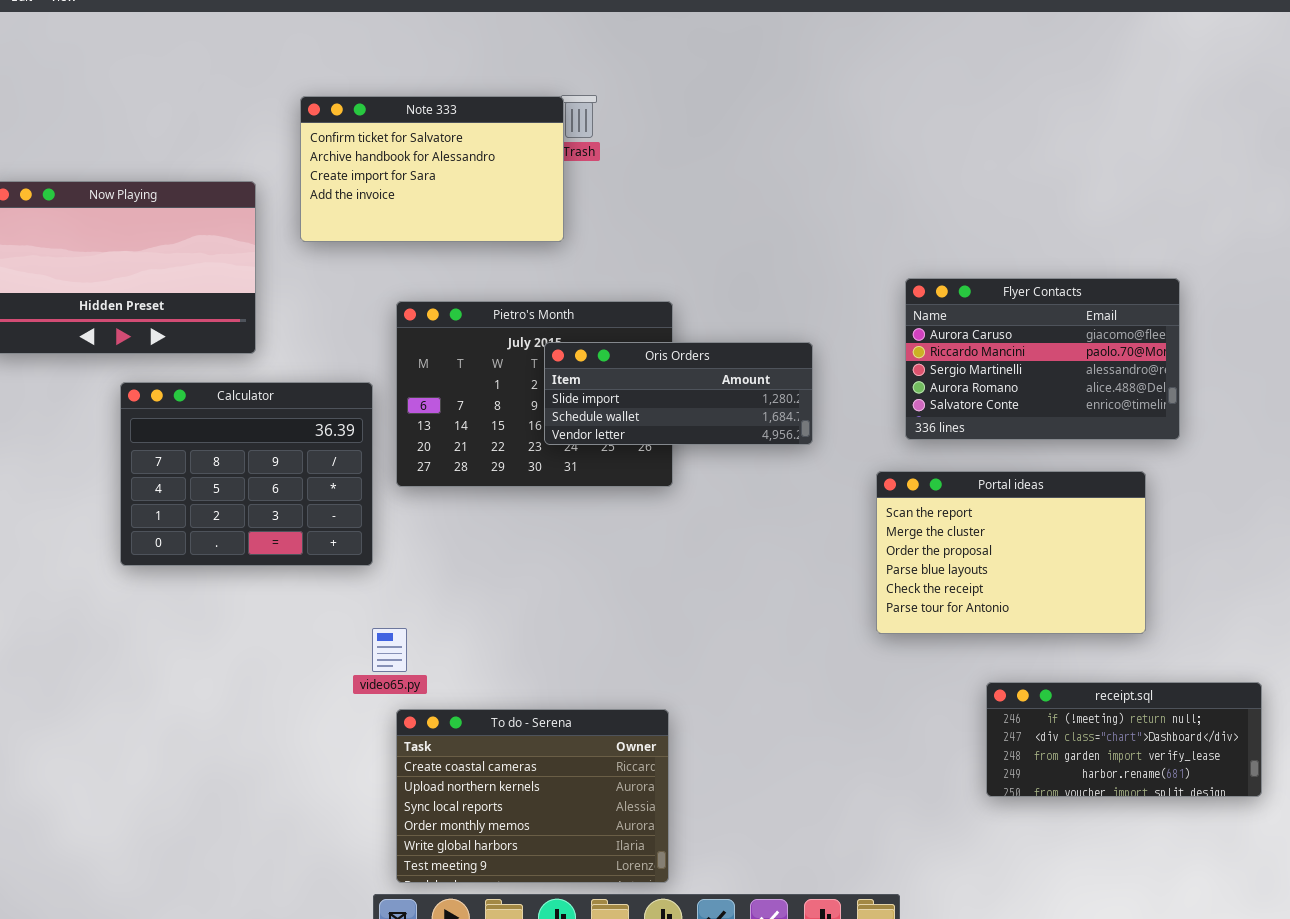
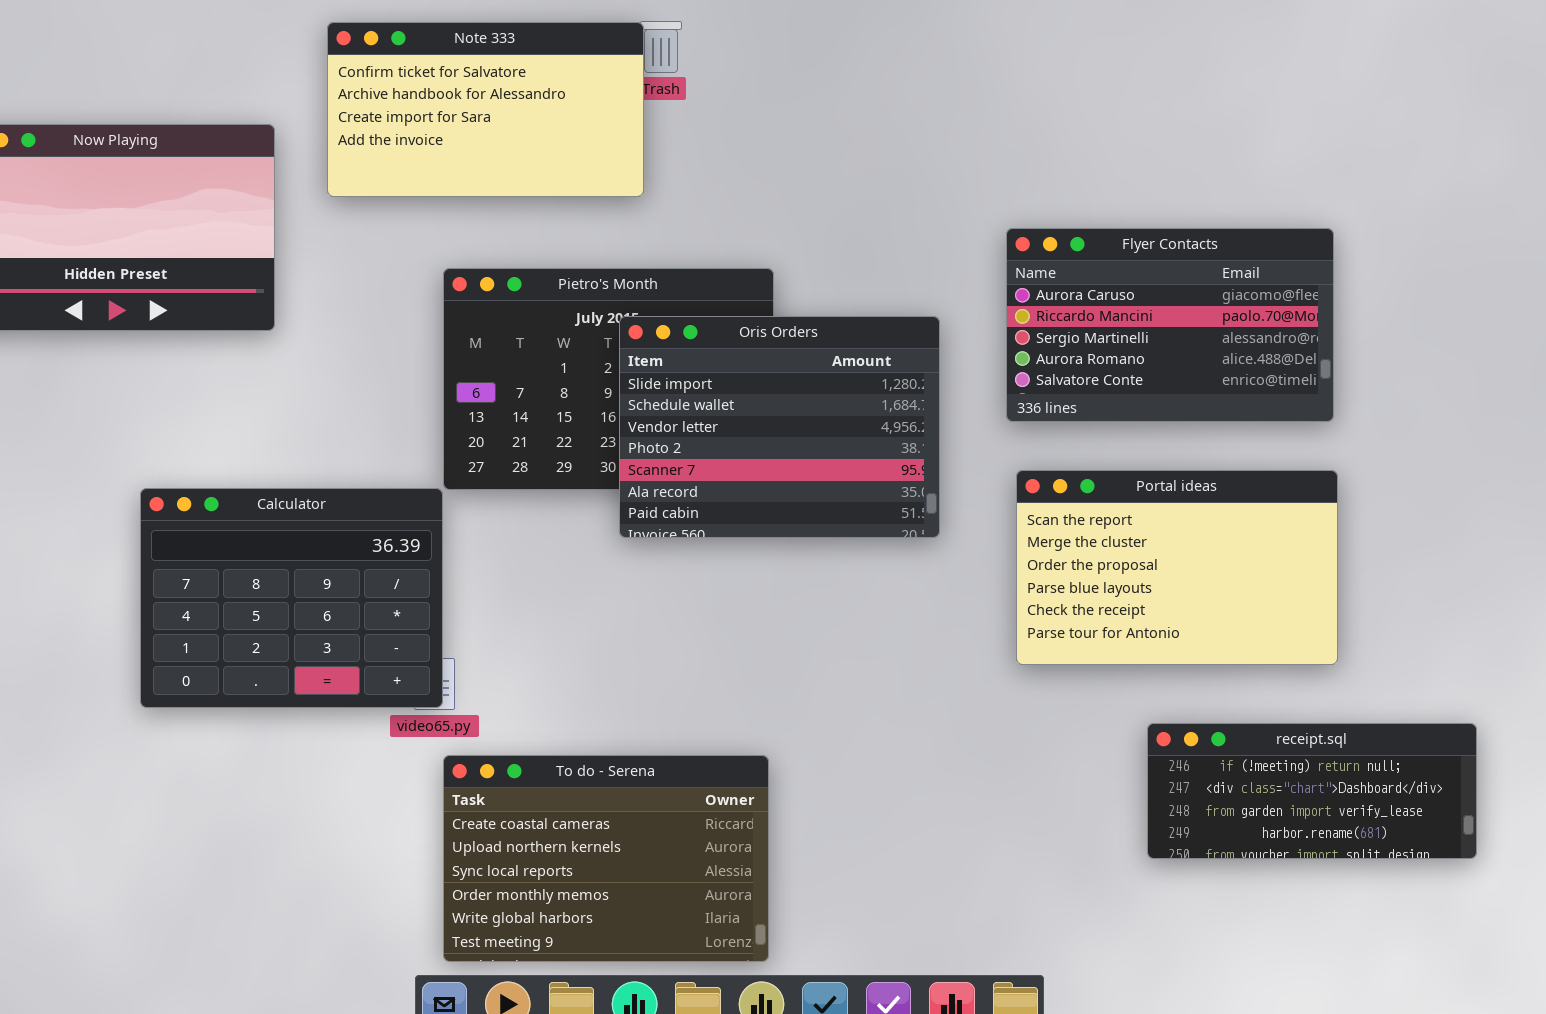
Flyer Contacts: [905,278,1180,440] -> [1006,228,1334,422], moved
Oris Orders: [544,342,813,445] -> [619,316,940,538], resized
Calculator: [120,382,373,566] -> [140,488,443,708], moved

